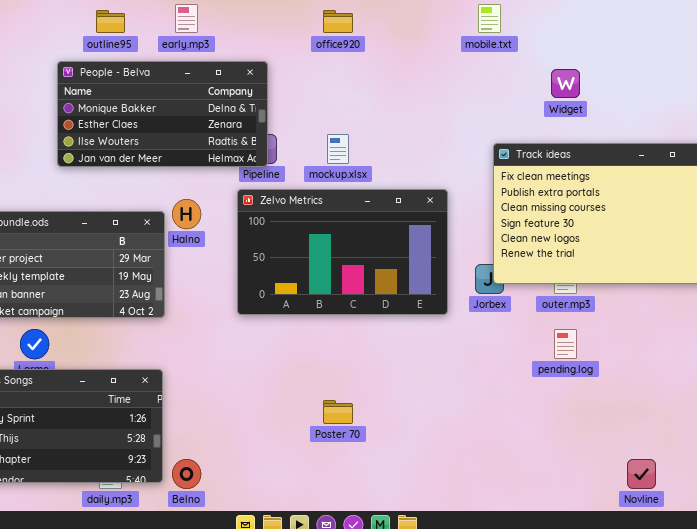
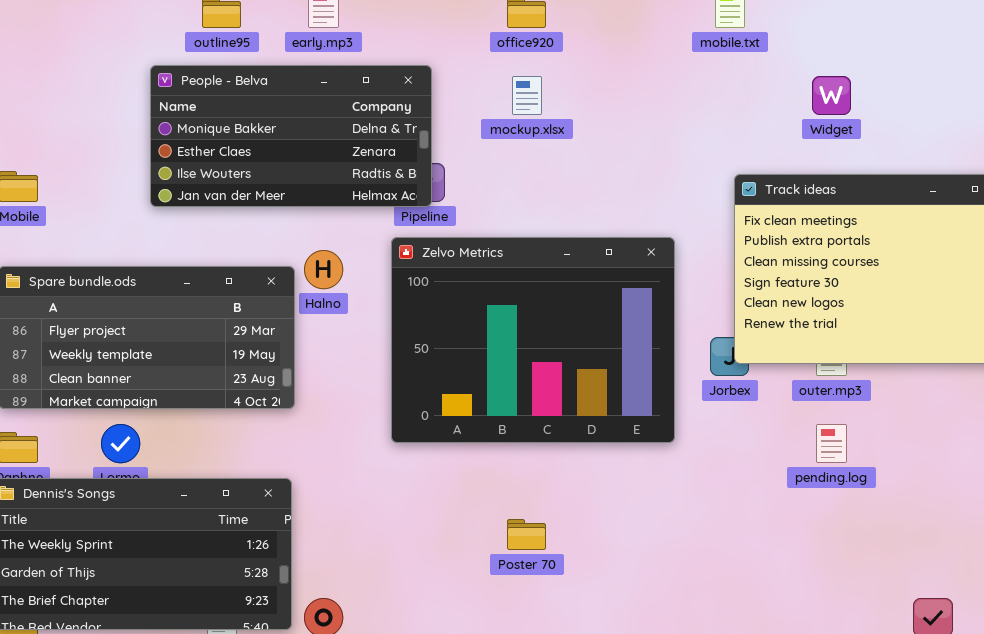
mockup.xlsx: [327,134,349,164] -> [512,76,542,115], moved
Zelvo Metrics: [237,189,448,315] -> [391,237,675,443], resized

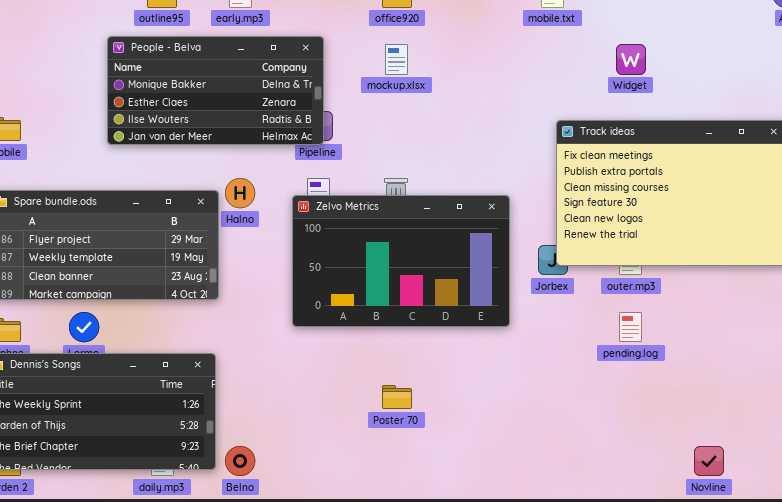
Zelvo Metrics: [391,237,675,443] -> [292,195,510,327], resized

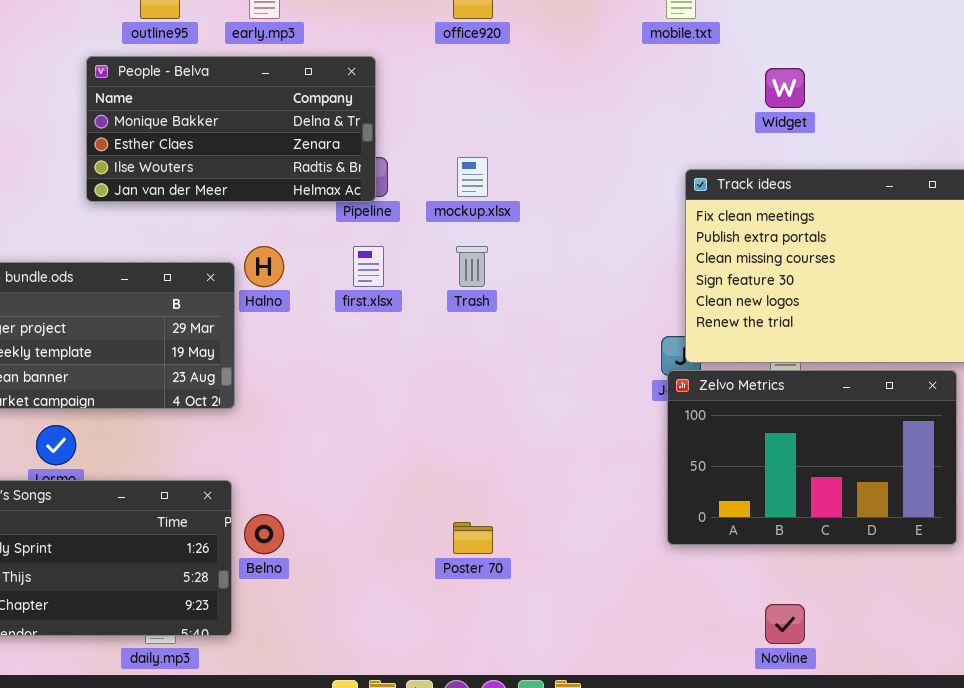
mockup.xlsx: [385,44,408,75] -> [457,157,488,197], moved
Zelvo Metrics: [292,195,510,327] -> [667,370,957,545], moved
Belno: [225,446,255,476] -> [244,514,284,554], moved
Novline: [694,446,724,476] -> [765,604,805,644], moved

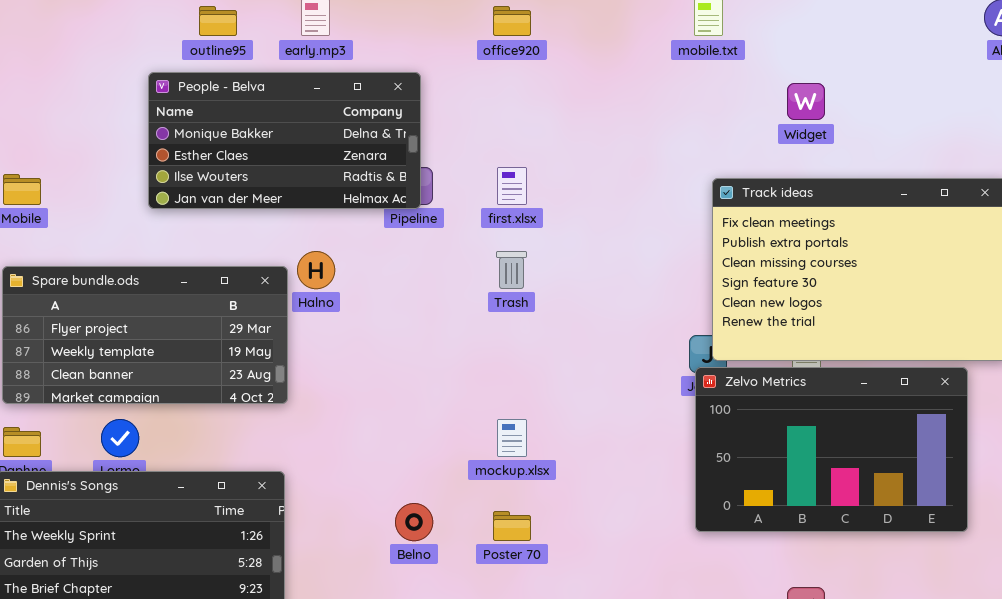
mockup.xlsx: [457,157,488,197] -> [497,419,527,457], moved
first.xlsx: [353,246,384,287] -> [497,167,527,205], moved
Belno: [244,514,284,554] -> [395,503,433,541], moved

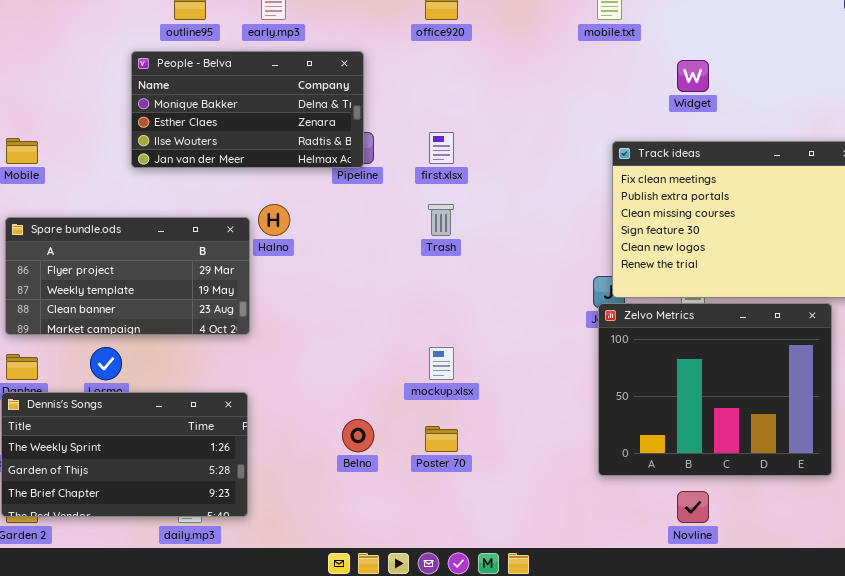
Zelvo Metrics: [695,367,968,532] -> [598,303,832,476], resized

